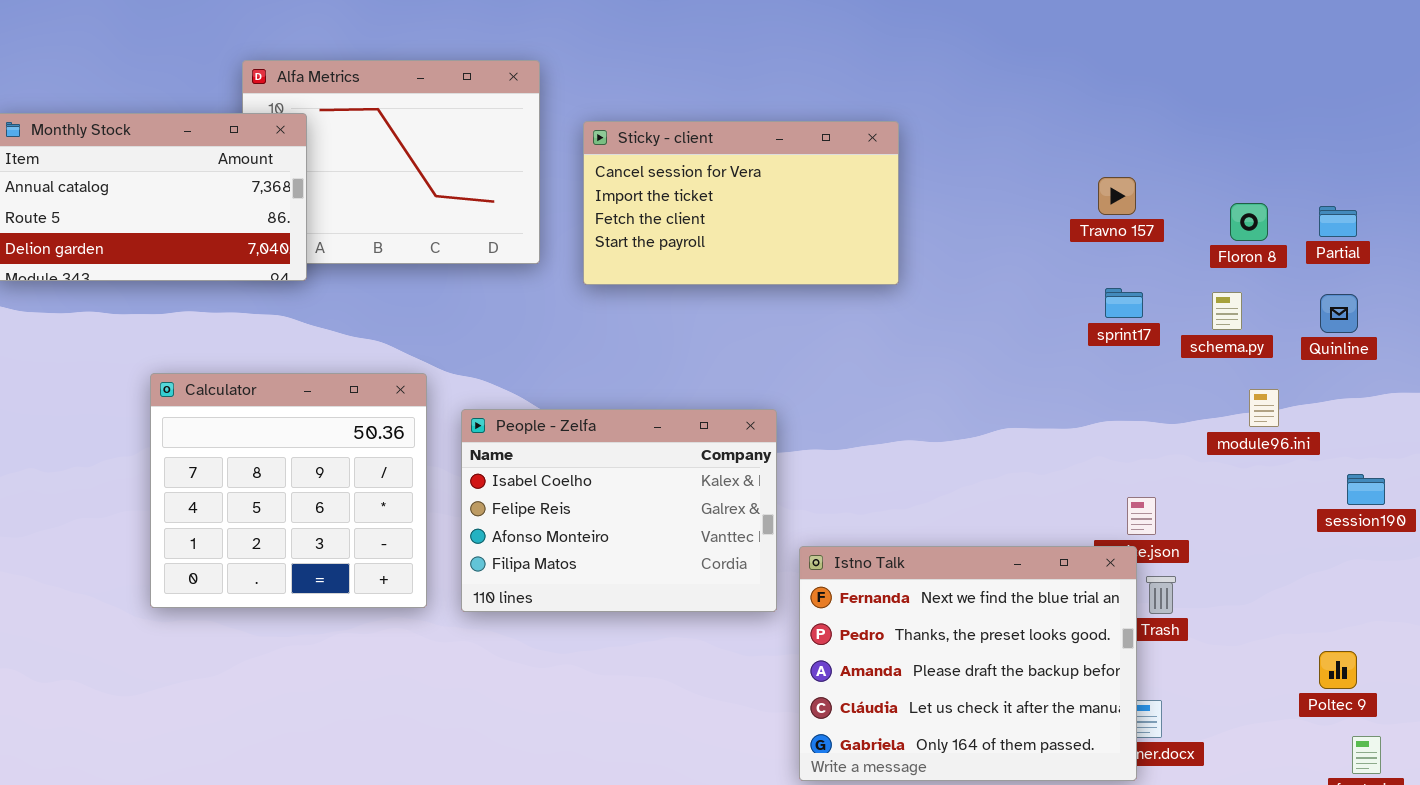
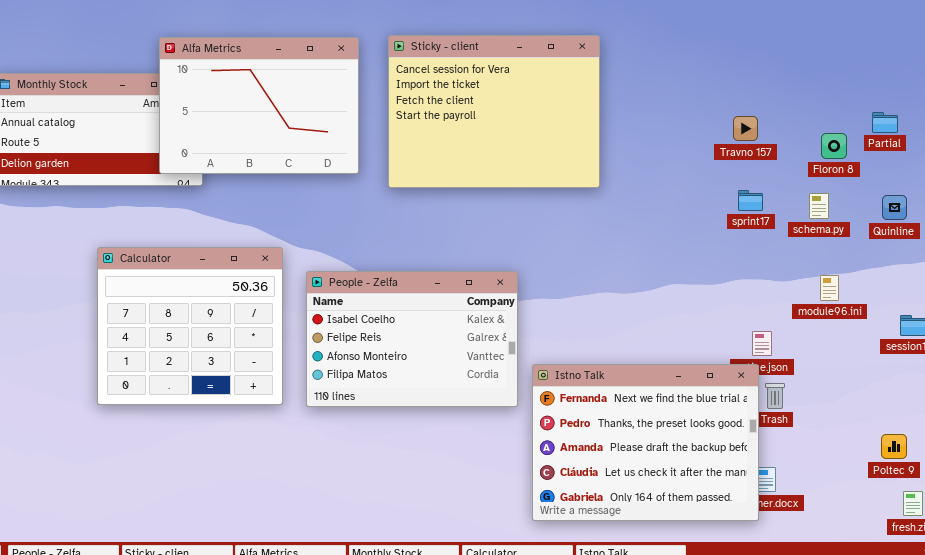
Alfa Metrics: [242,60,540,264] -> [159,37,359,174], raised
Sticky - client: [583,121,899,285] -> [388,35,600,188], resized
Partial: [1319,206,1357,237] -> [872,112,898,133], moved
module96.ini: [1249,389,1279,427] -> [820,275,839,301], moved

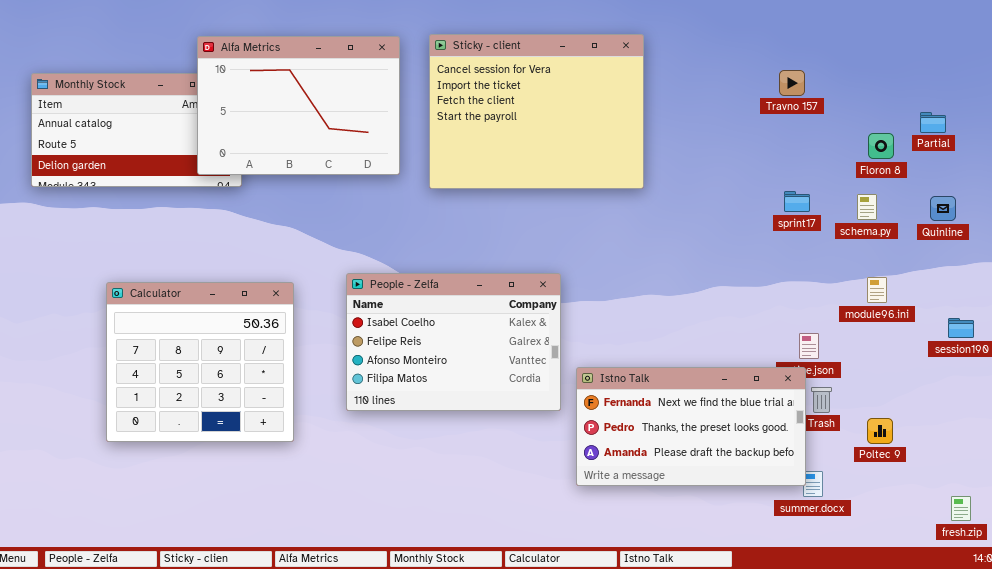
Travno 157: [733,116,758,141] -> [779,70,805,96], moved
Calculator: [97,247,283,405] -> [106,282,294,442], moved
Istno Talk: [532,364,759,521] -> [576,367,806,486], resized
Poltec 9: [881,434,907,459] -> [867,418,893,444], moved

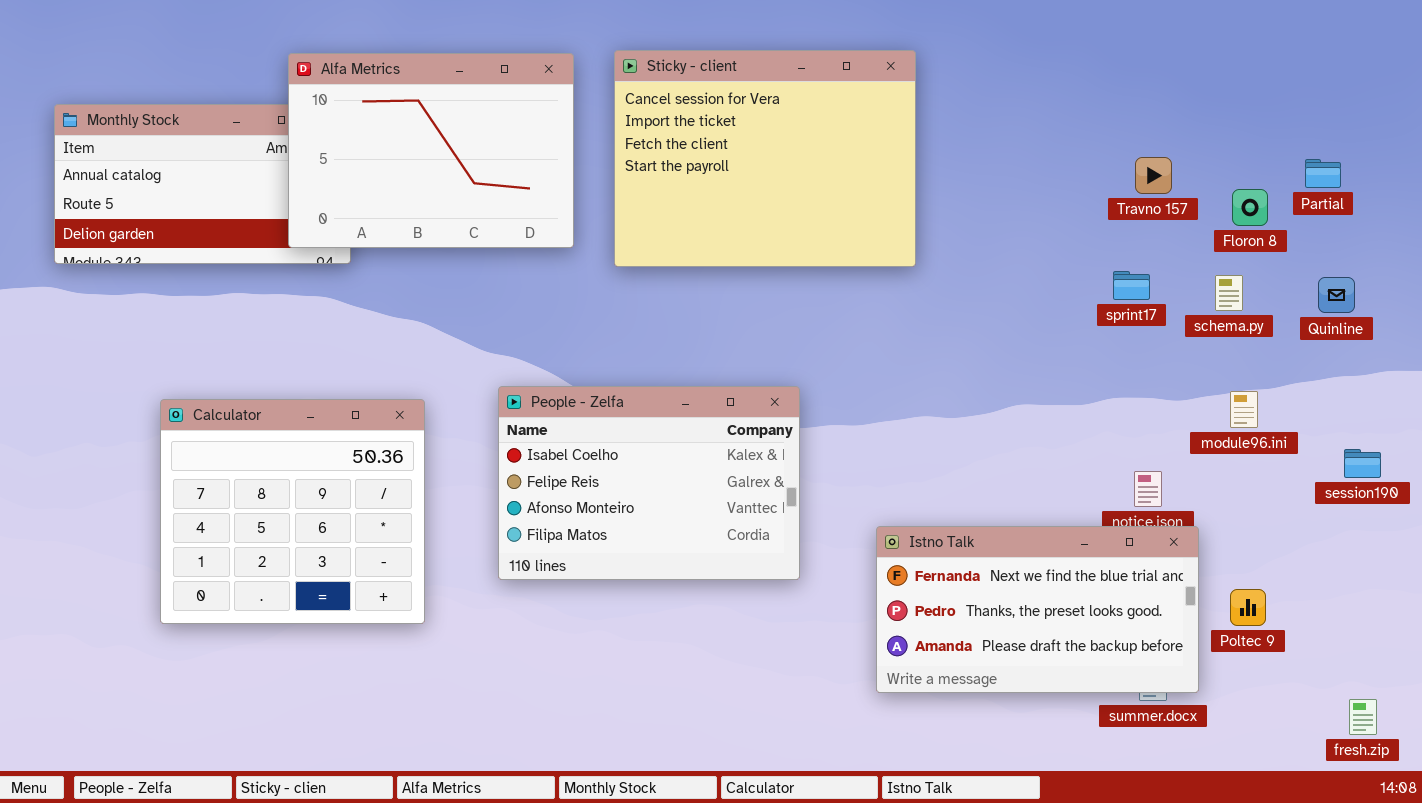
Travno 157: [779,70,805,96] -> [1135,157,1172,194], moved
Istno Talk: [576,367,806,486] -> [876,526,1199,693], moved

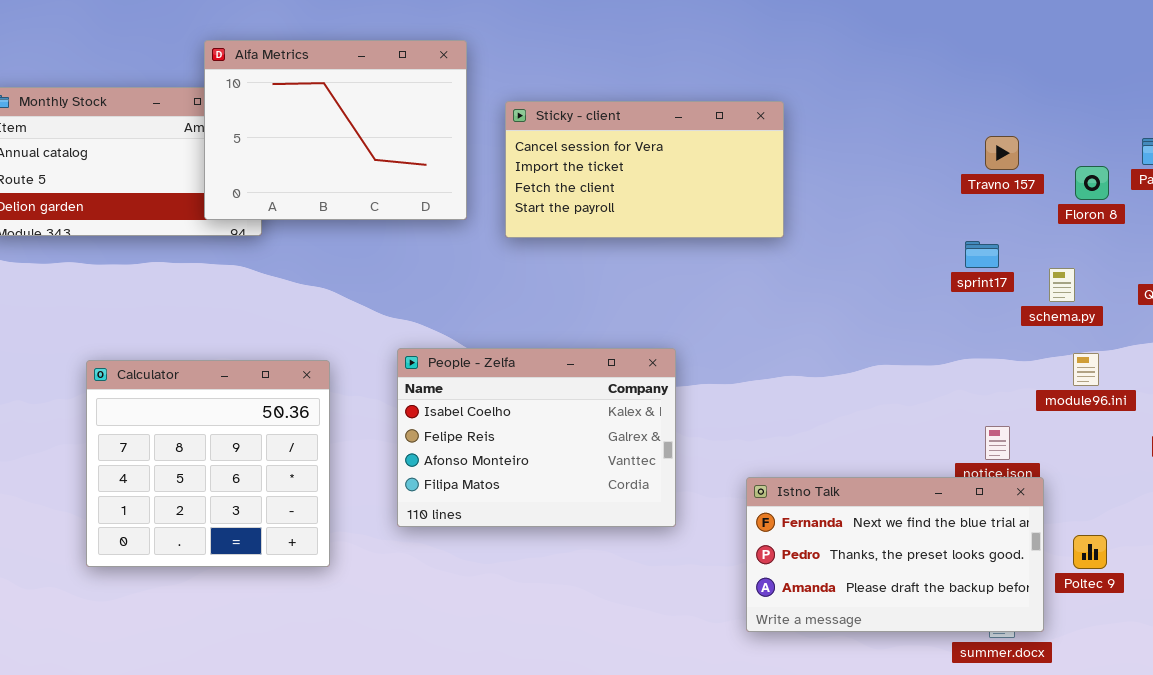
Sticky - client: [614,50,916,267] -> [505,101,784,238], resized
schema.py: [1215,275,1243,311] -> [1049,268,1075,302], moved

